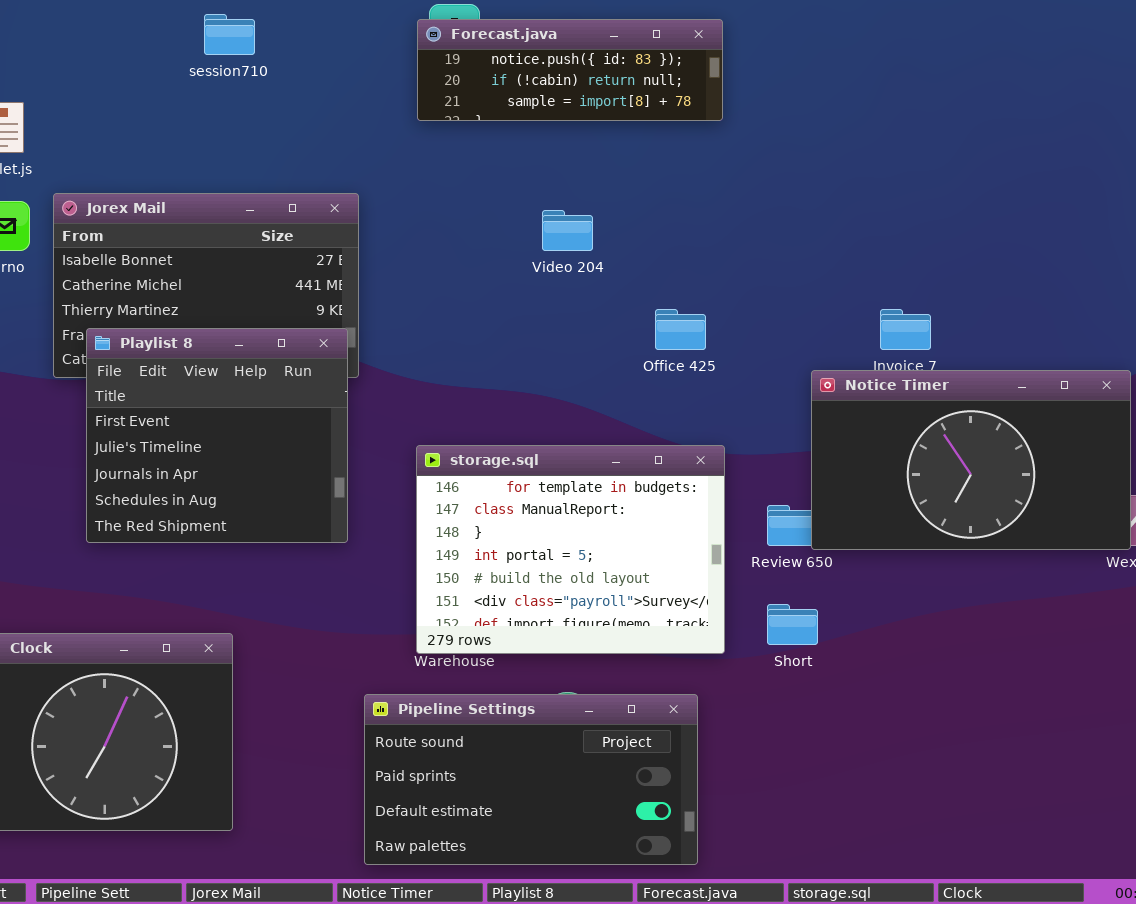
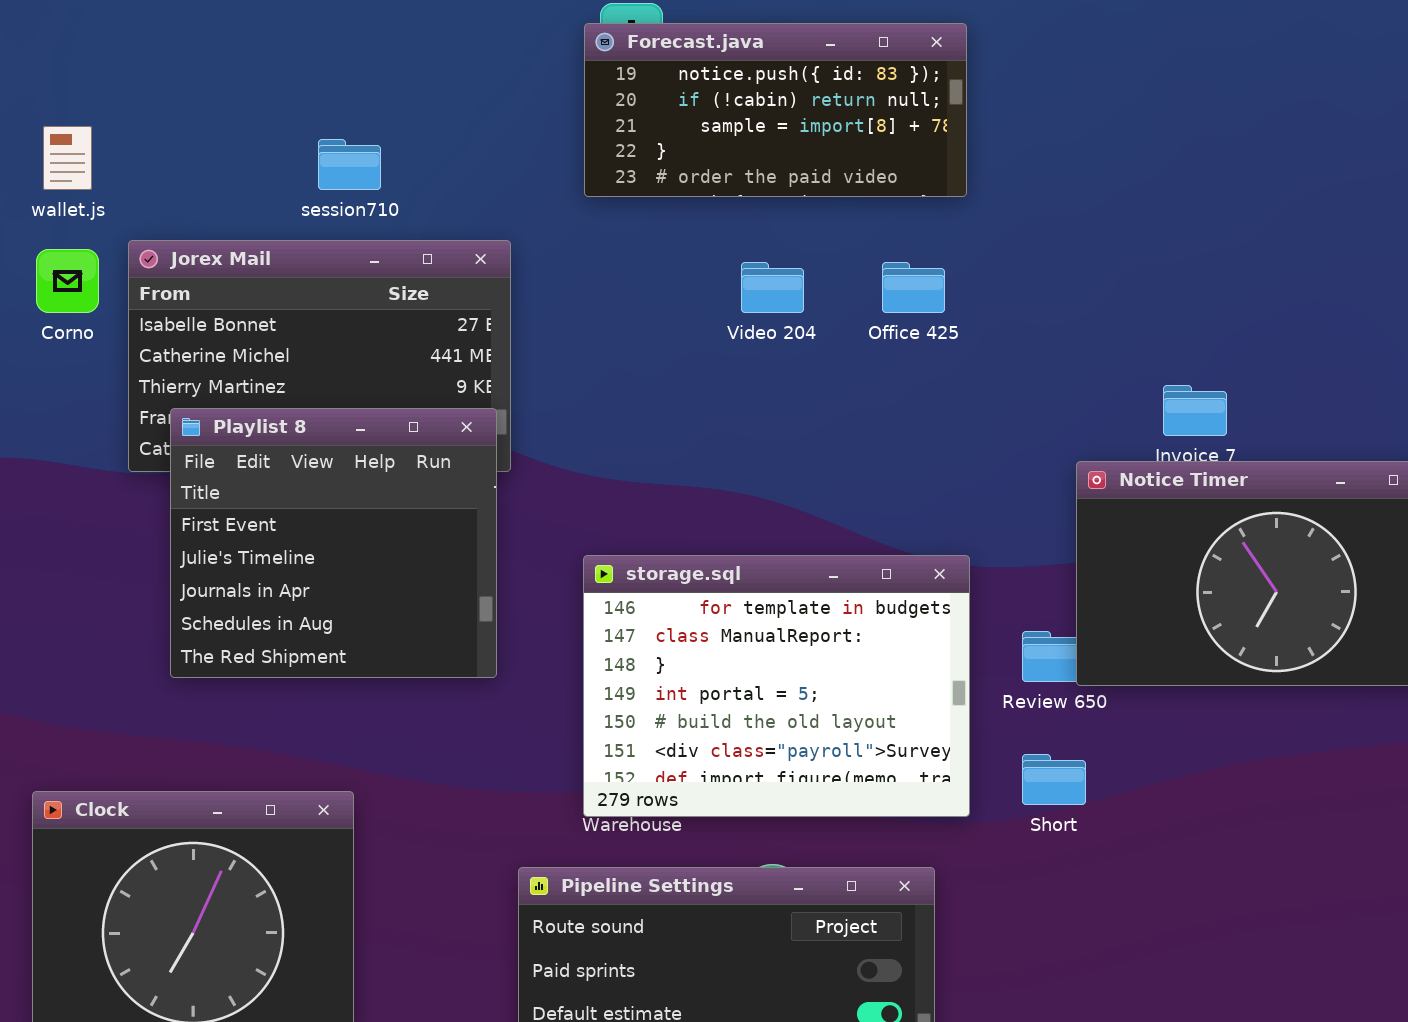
session710: [204,14,255,55] -> [318,139,381,190], moved
Forecast.java: [417,19,723,121] -> [584,23,967,197], resized
Office 425: [655,309,706,350] -> [882,262,945,313], moved

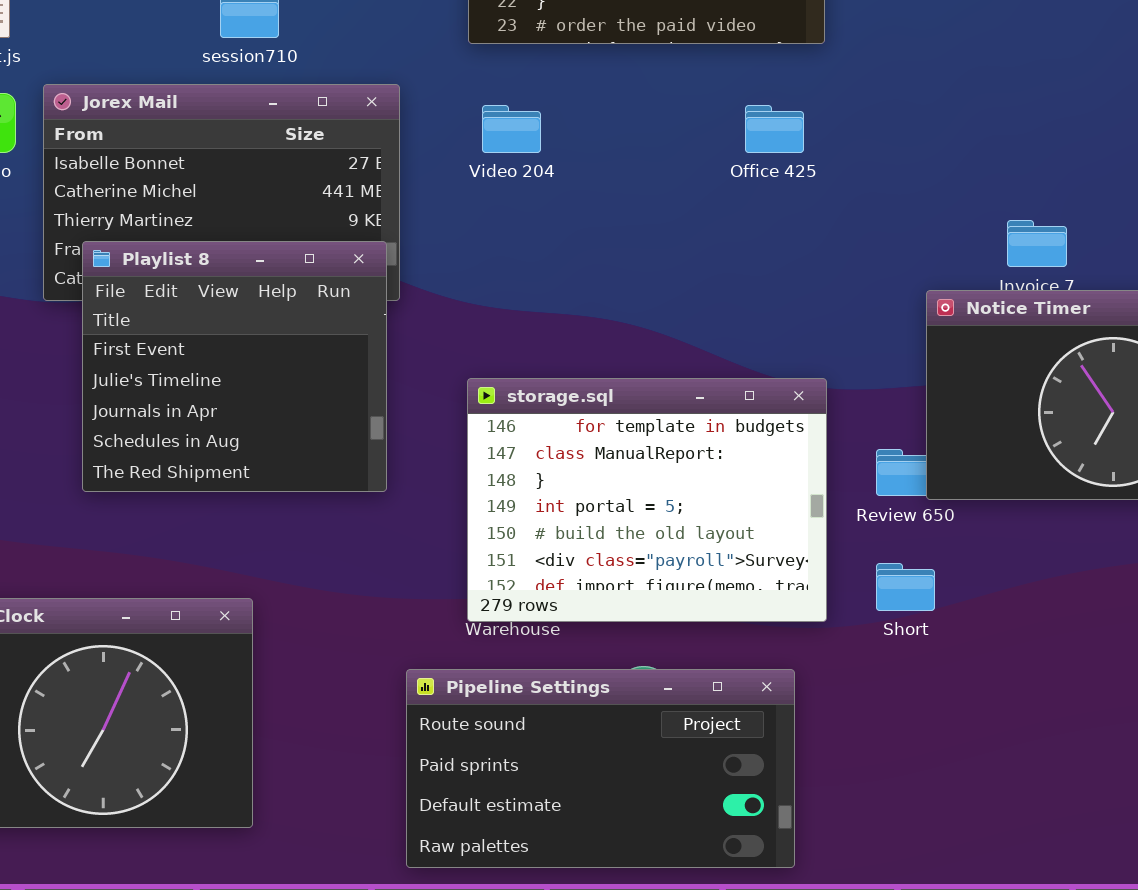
Video 204: [741,262,804,313] -> [482,105,541,153], moved

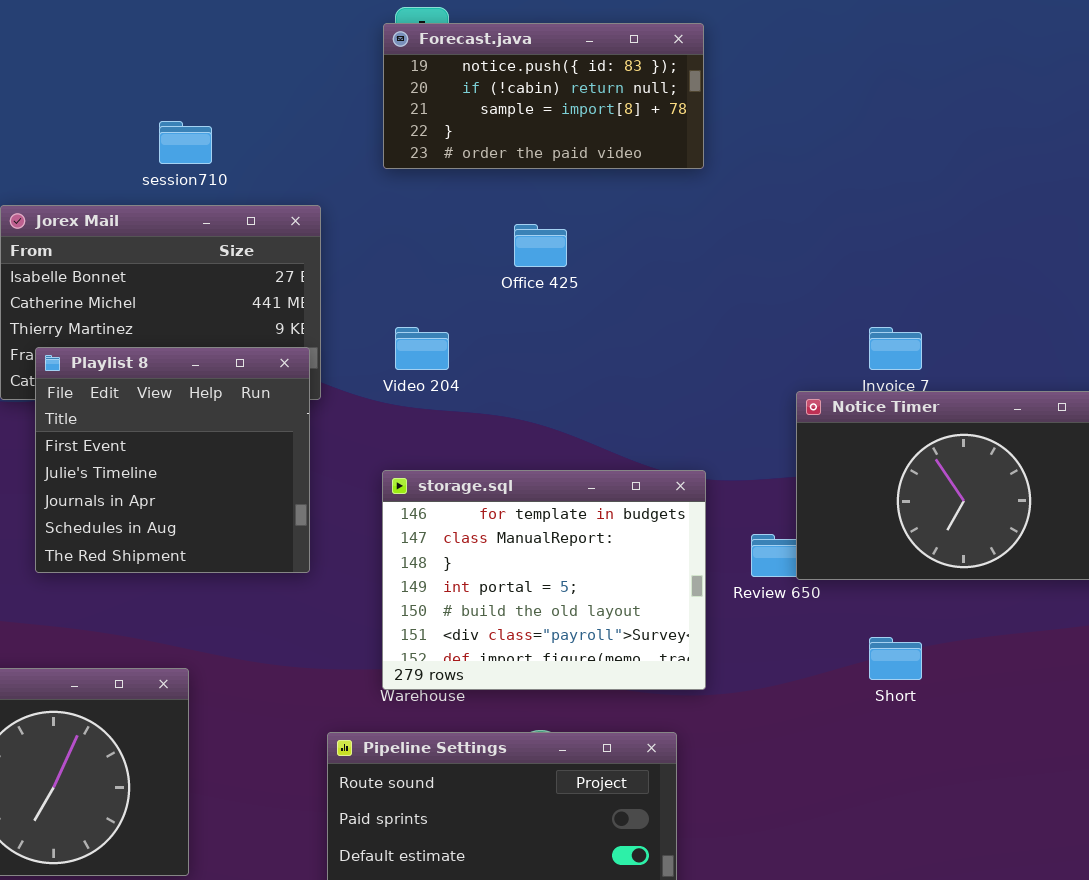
Video 204: [482,105,541,153] -> [395,327,449,370], moved
Office 425: [745,105,804,153] -> [514,224,567,267], moved
Short: [876,563,935,611] -> [869,637,922,680], moved

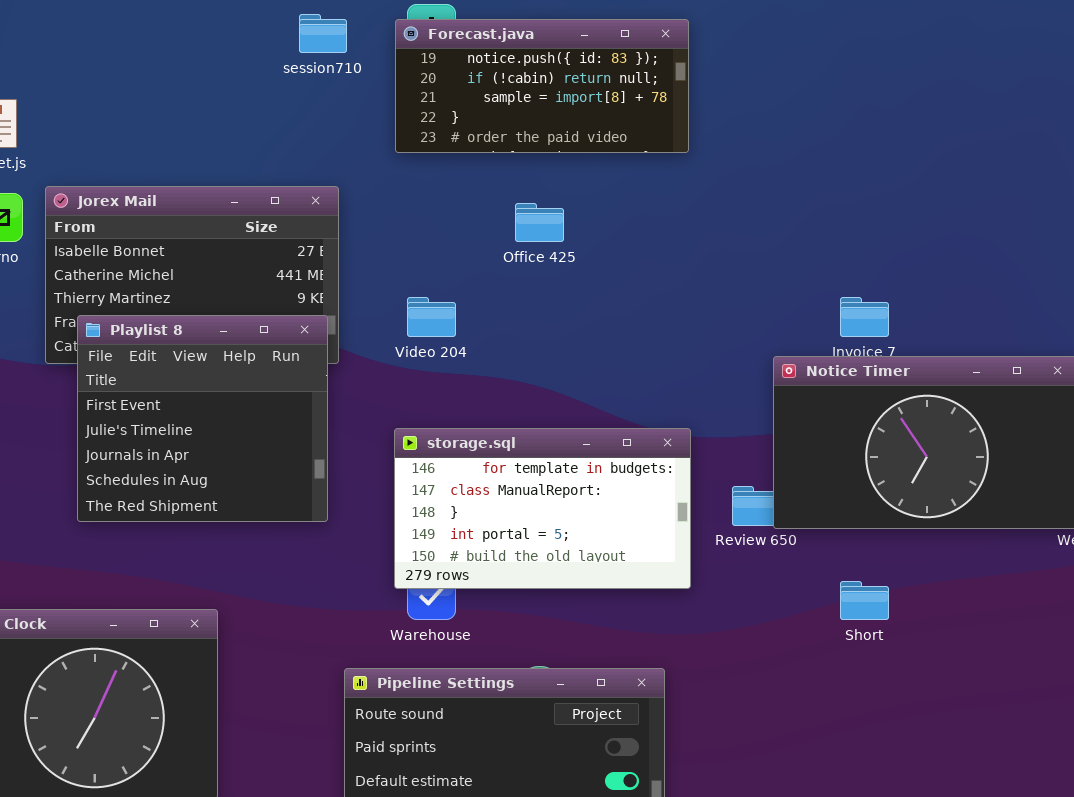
session710: [159,121,212,164] -> [299,14,347,53], moved
storage.sql: [382,470,706,690] -> [394,428,691,589], resized

